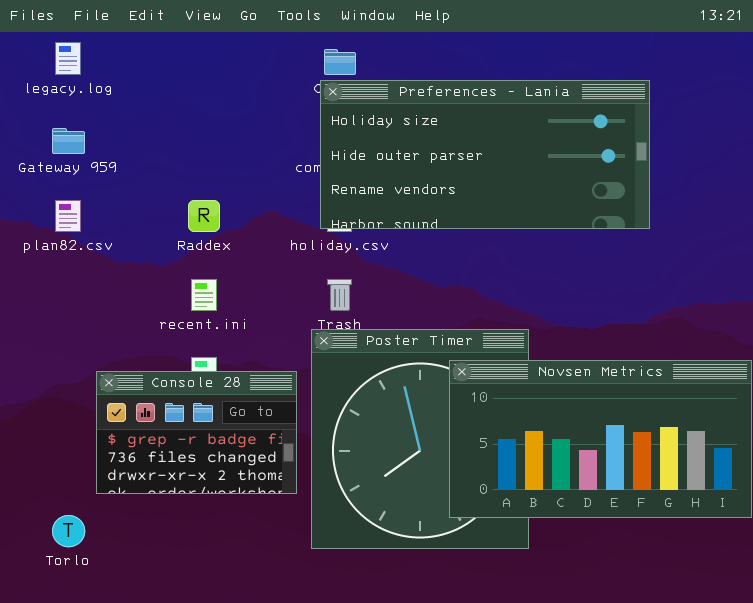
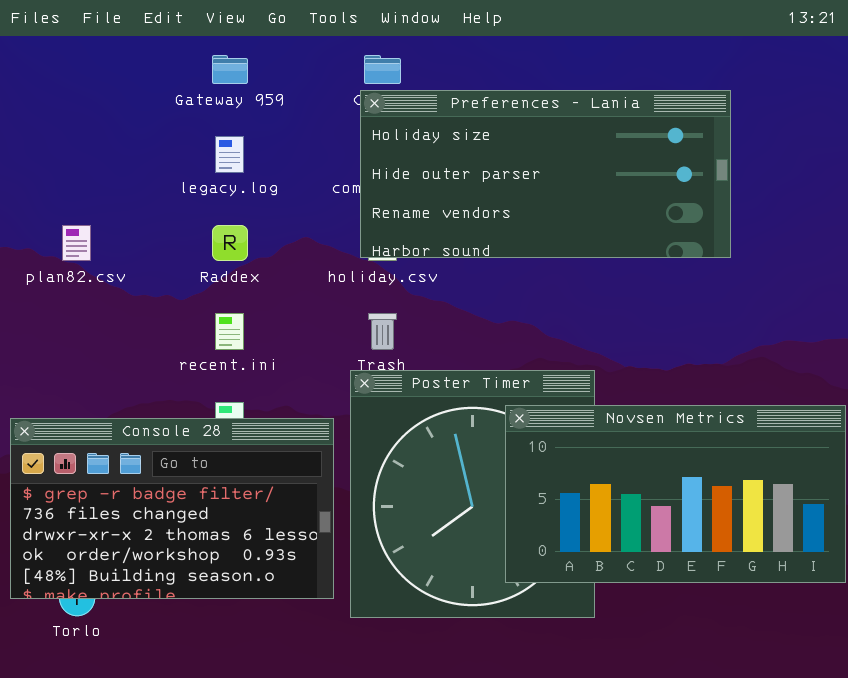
legacy.log: [55,42,81,75] -> [215,136,244,173], moved
Gateway 959: [52,128,85,154] -> [212,55,248,84], moved
Console 28: [96,371,297,494] -> [10,418,334,599], resized

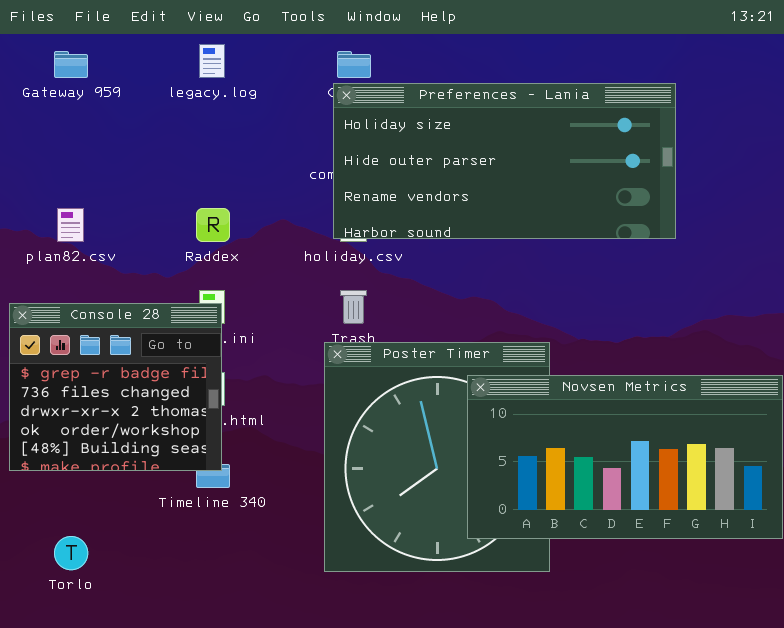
Gateway 959: [212,55,248,84] -> [54,51,88,78], moved
legacy.log: [215,136,244,173] -> [199,44,225,78], moved
Console 28: [10,418,334,599] -> [9,303,222,471], moved, resized

